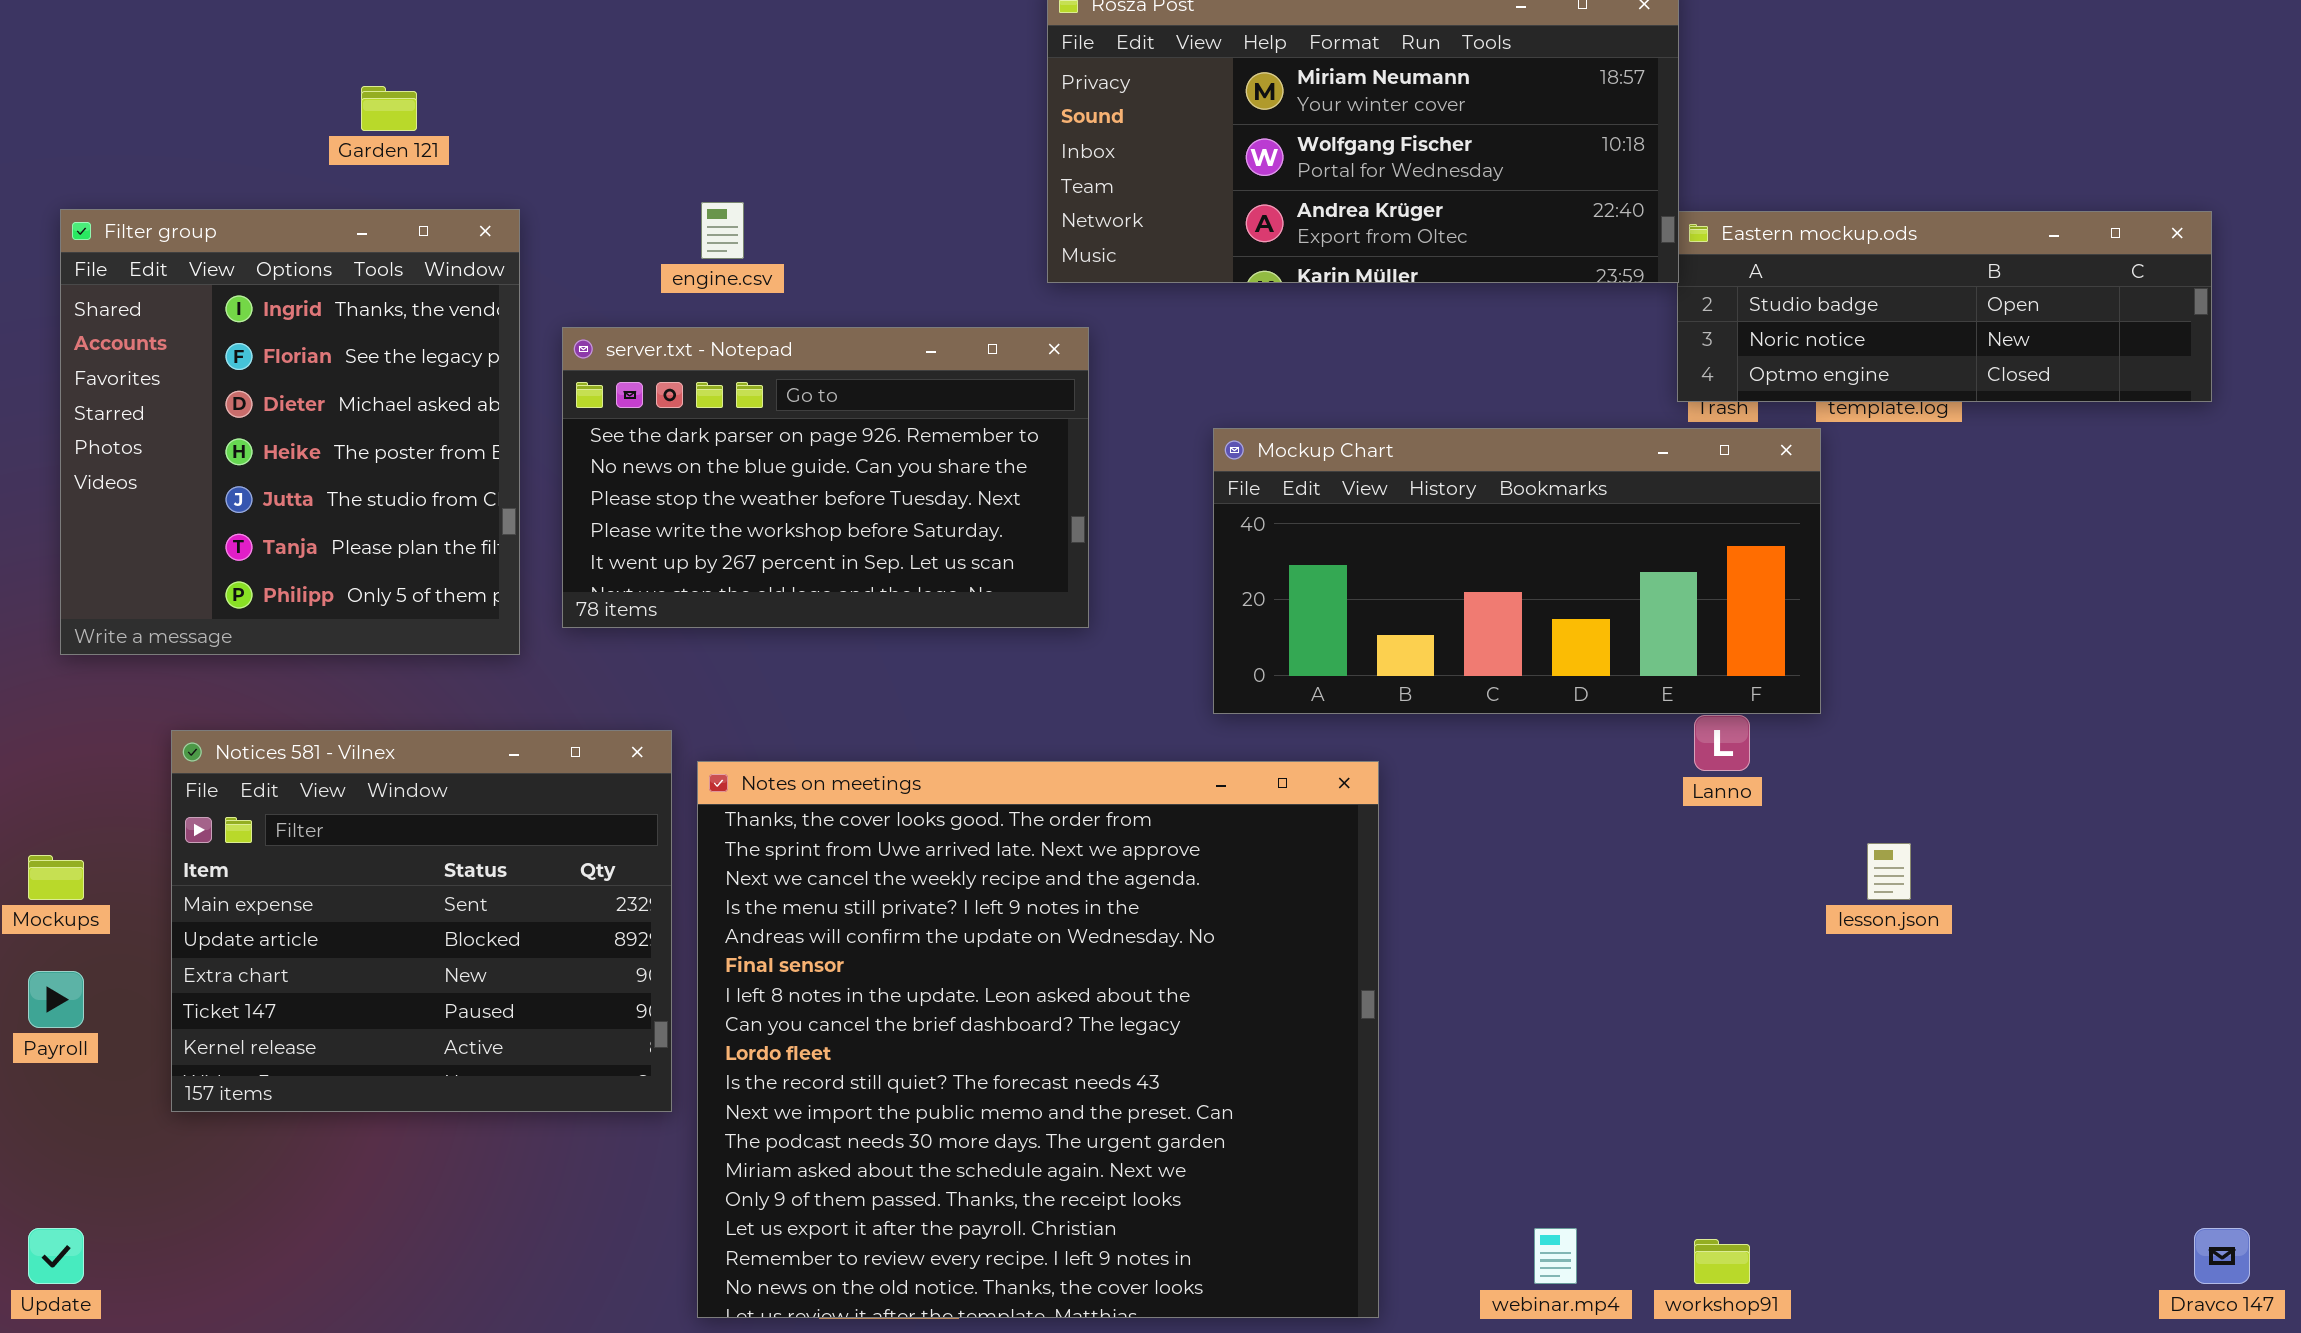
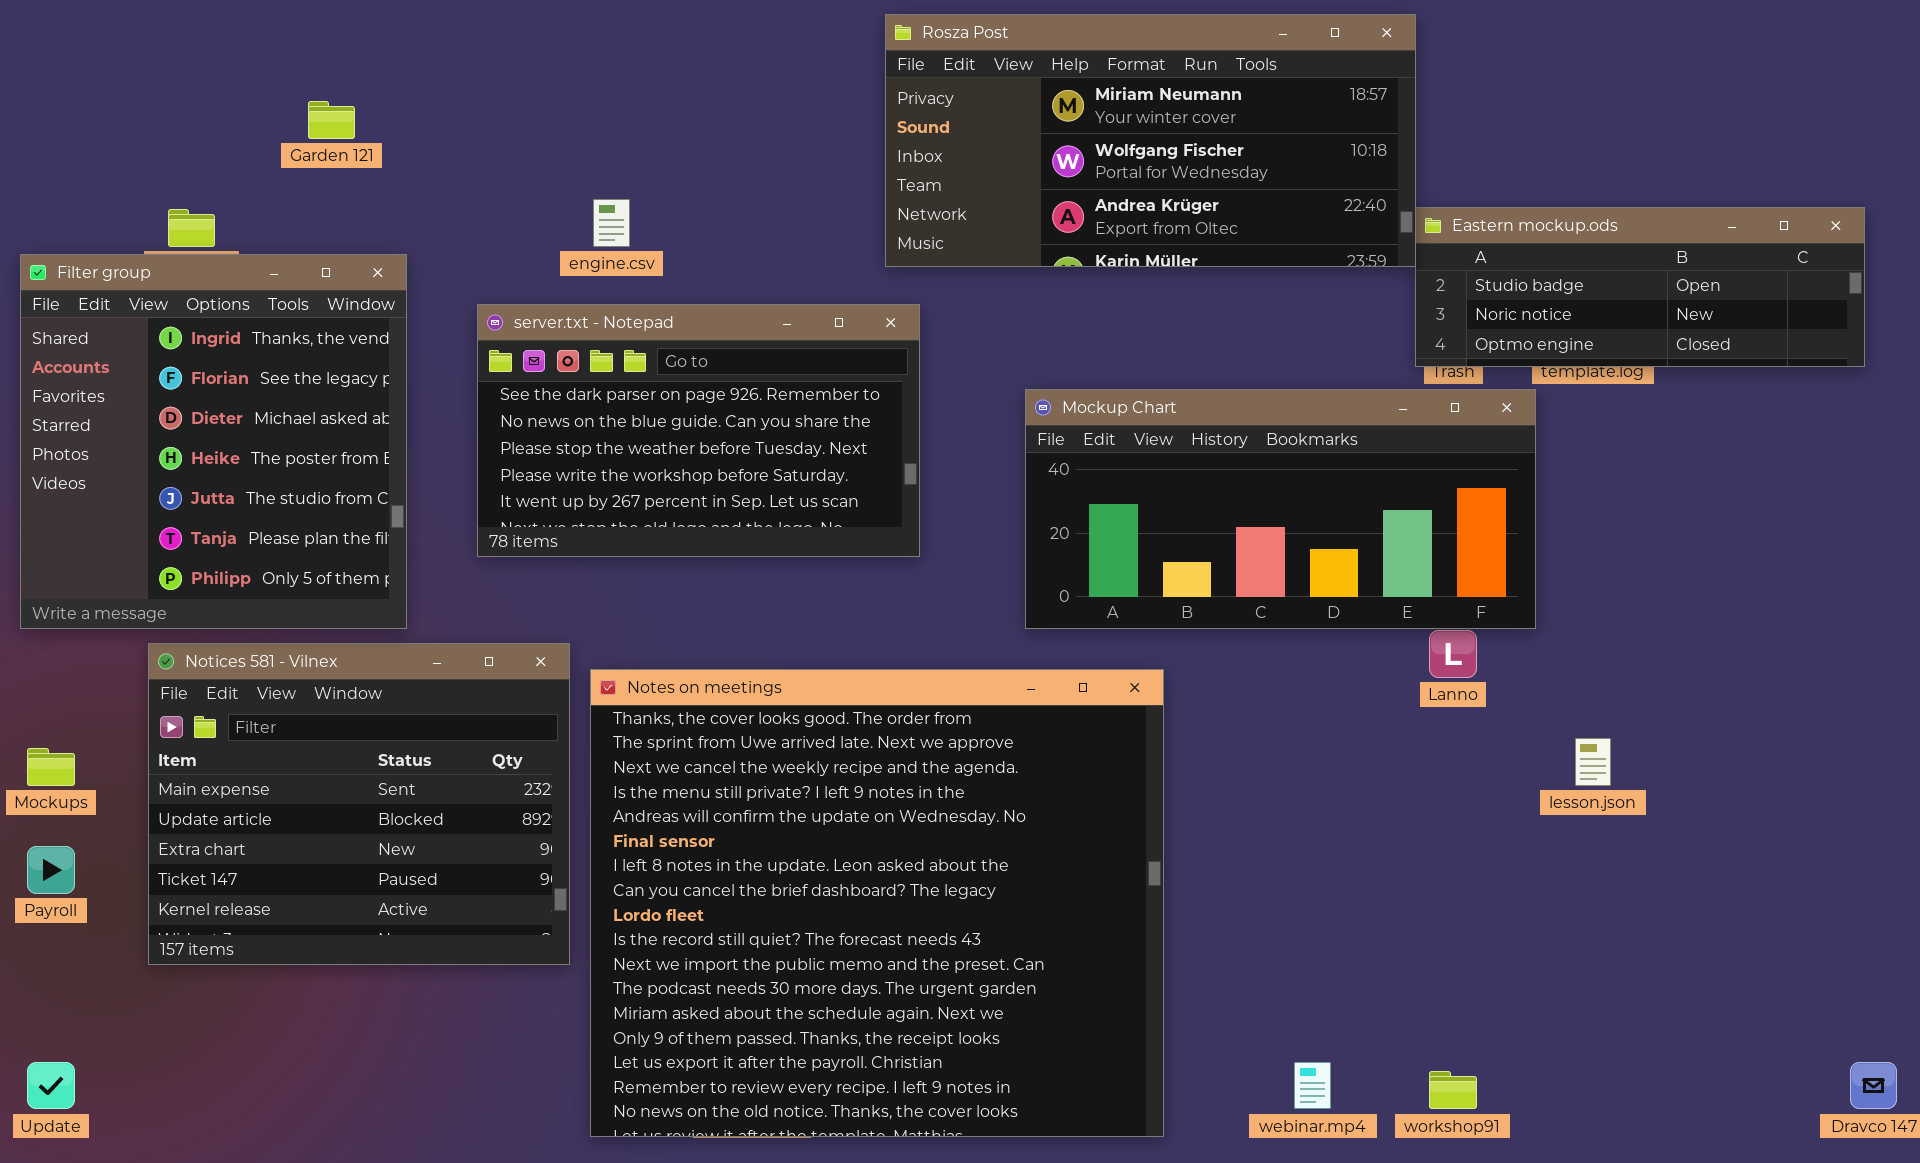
Filter group: [60,209,520,655] -> [20,254,407,629], moved

